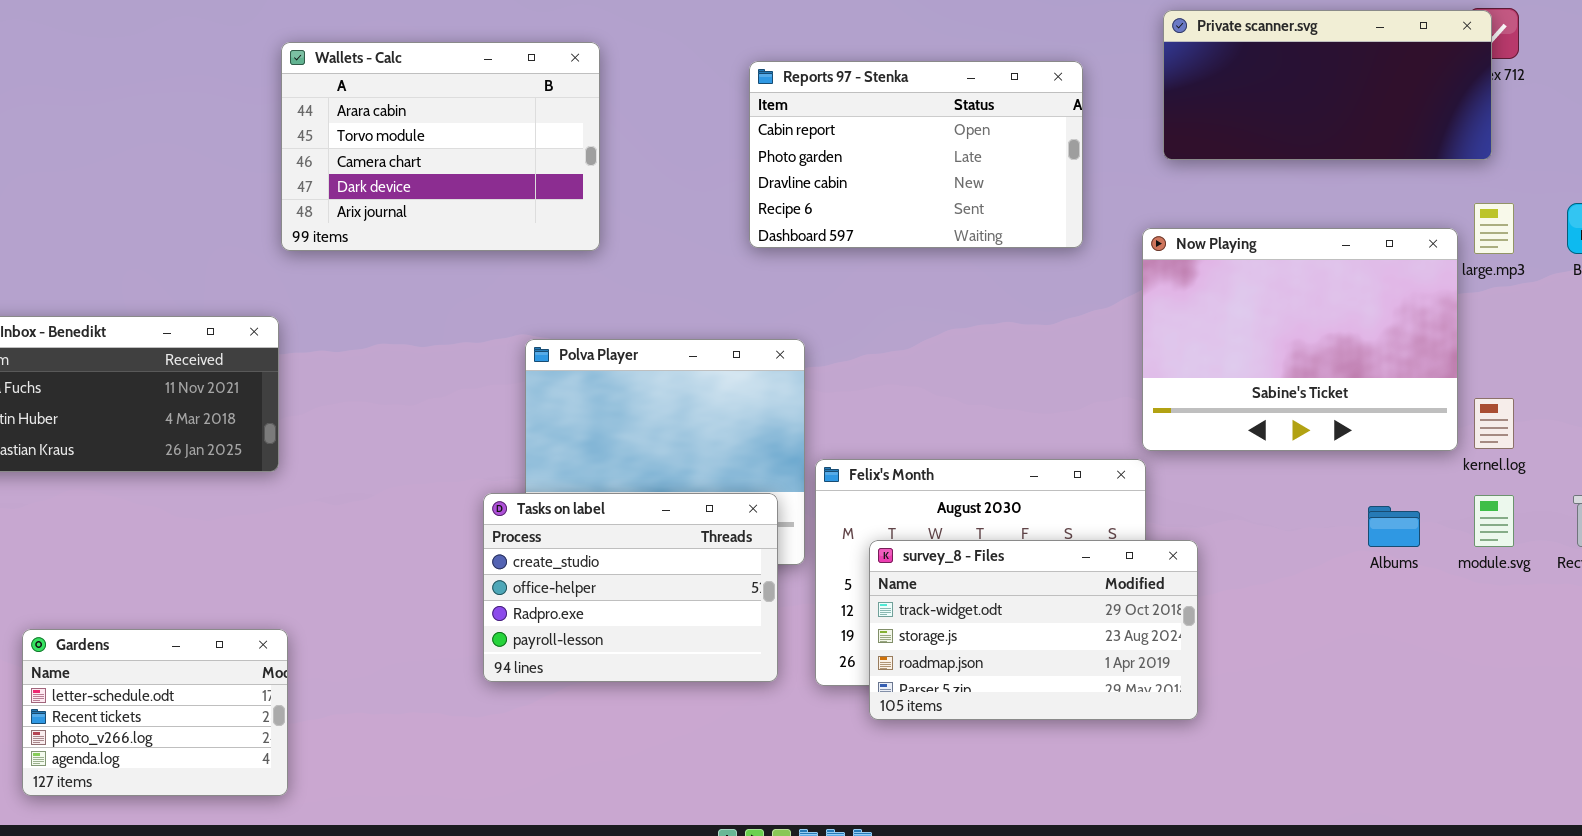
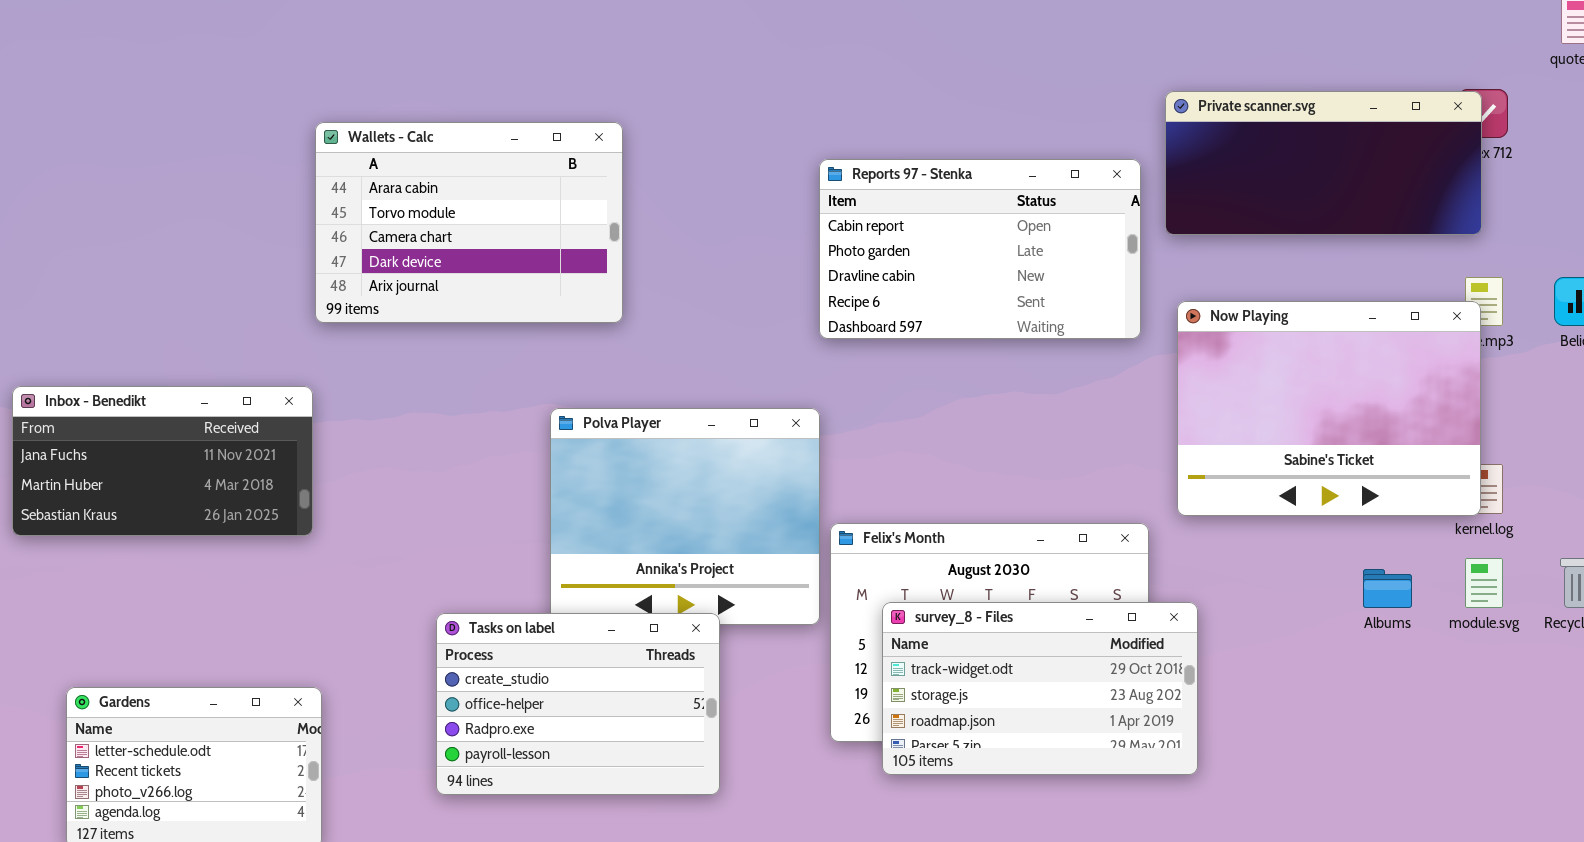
Reports 97 - Stenka: [749,61,1083,248] -> [819,159,1141,339], moved
Now Playing: [1142,228,1458,451] -> [1177,301,1481,516], moved
Tasks on label: [483,493,778,682] -> [436,613,720,795], moved

